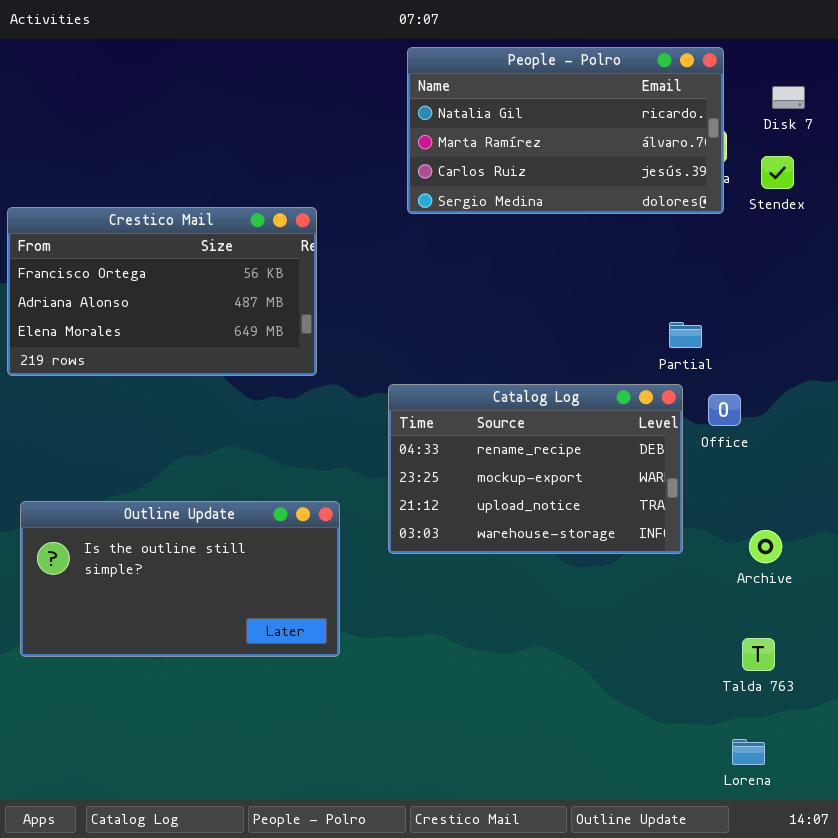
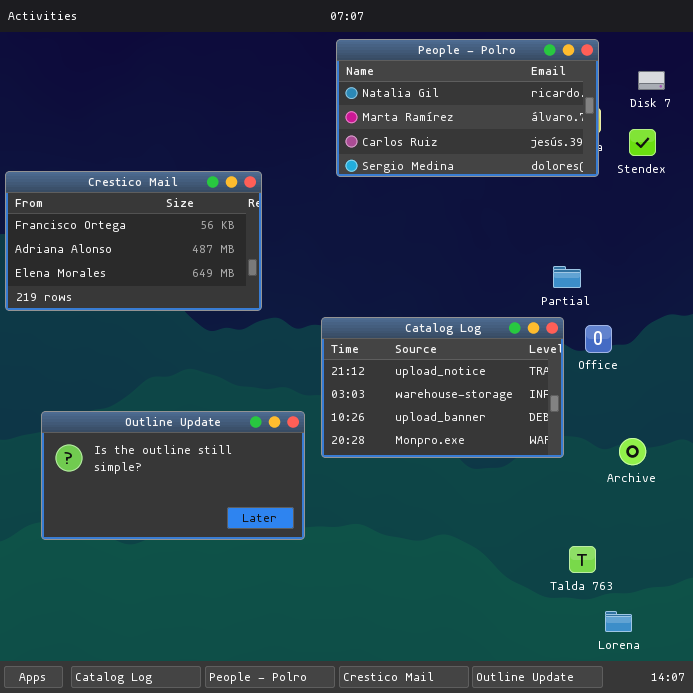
Catalog Log: [388,384,683,554] -> [321,317,564,458], scrolled down 2 rows
Outline Update: [20,501,340,657] -> [41,411,305,540], moved
Talda 763: [742,638,775,671] -> [569,546,596,573], moved

